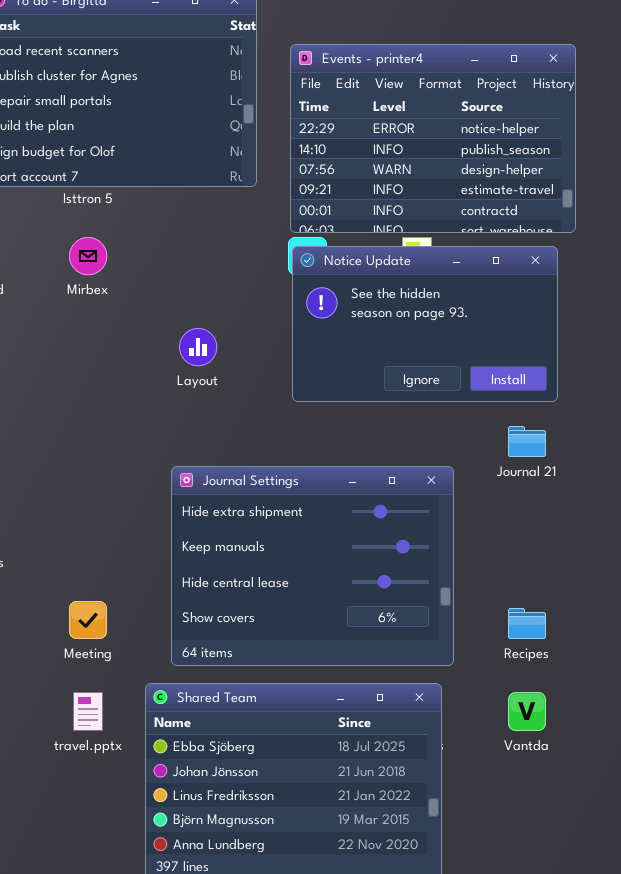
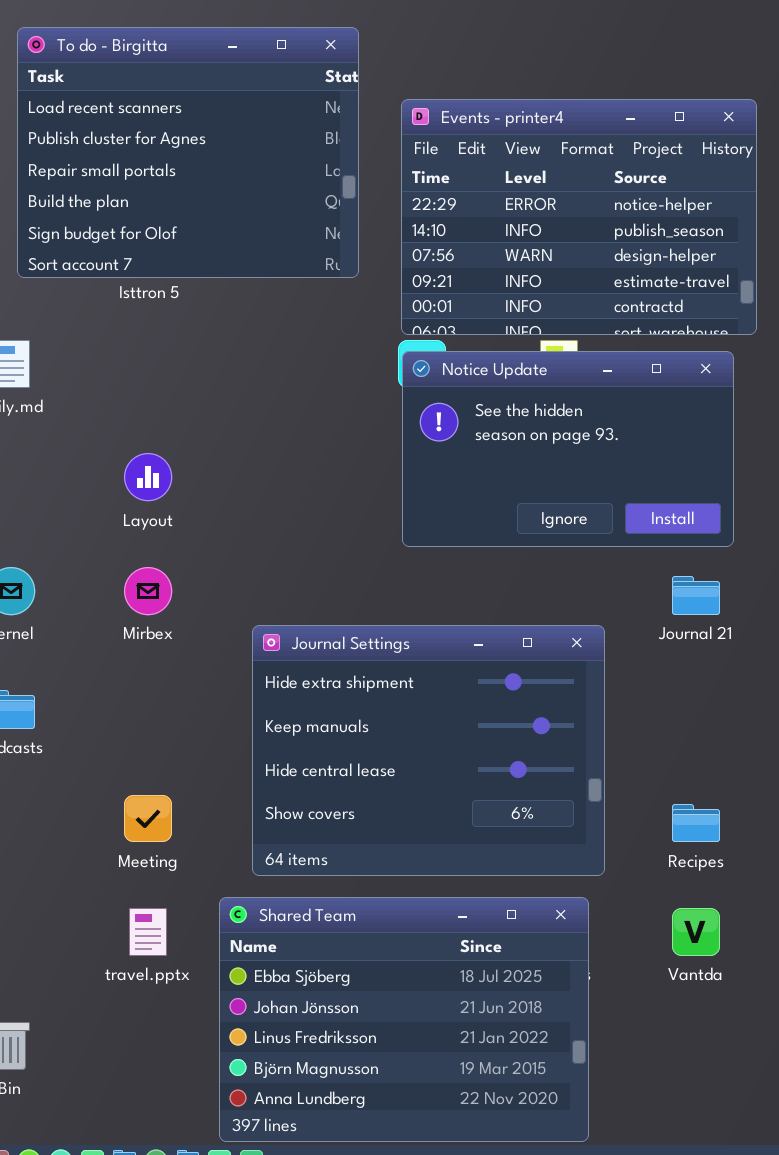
Mirbex: [69,237,107,275] -> [124,567,172,615], moved
Layout: [179,328,217,366] -> [124,453,172,501], moved

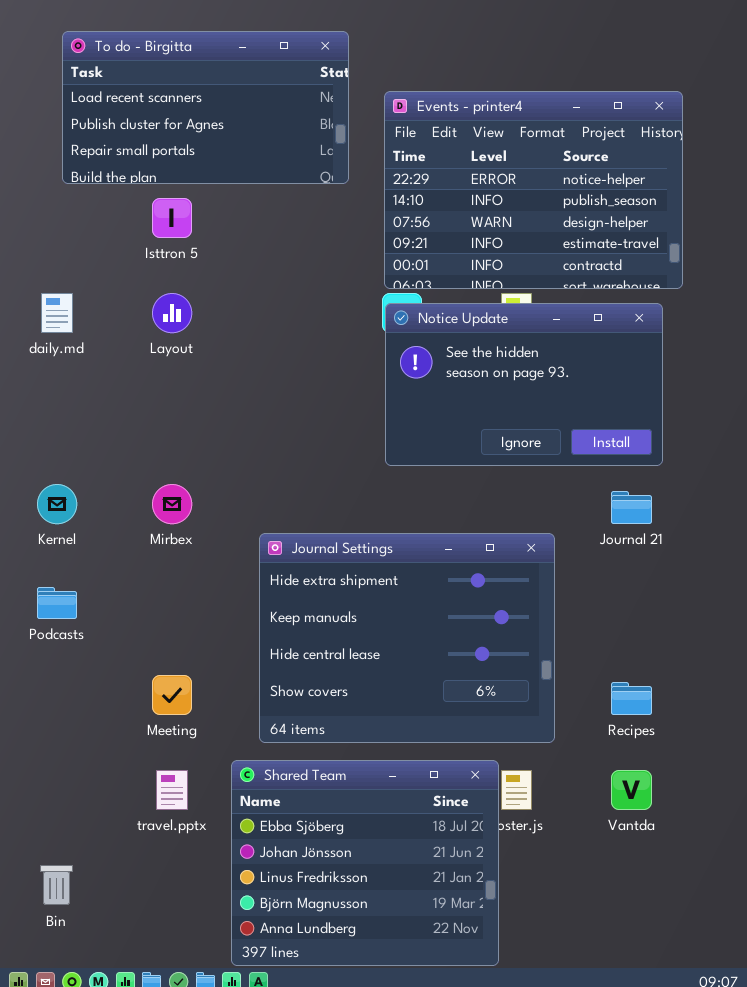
To do - Birgitta: [17,27,359,278] -> [62,31,349,184], resized
Layout: [124,453,172,501] -> [152,293,192,333], moved
Shared Team: [219,897,589,1142] -> [231,760,499,966], resized

